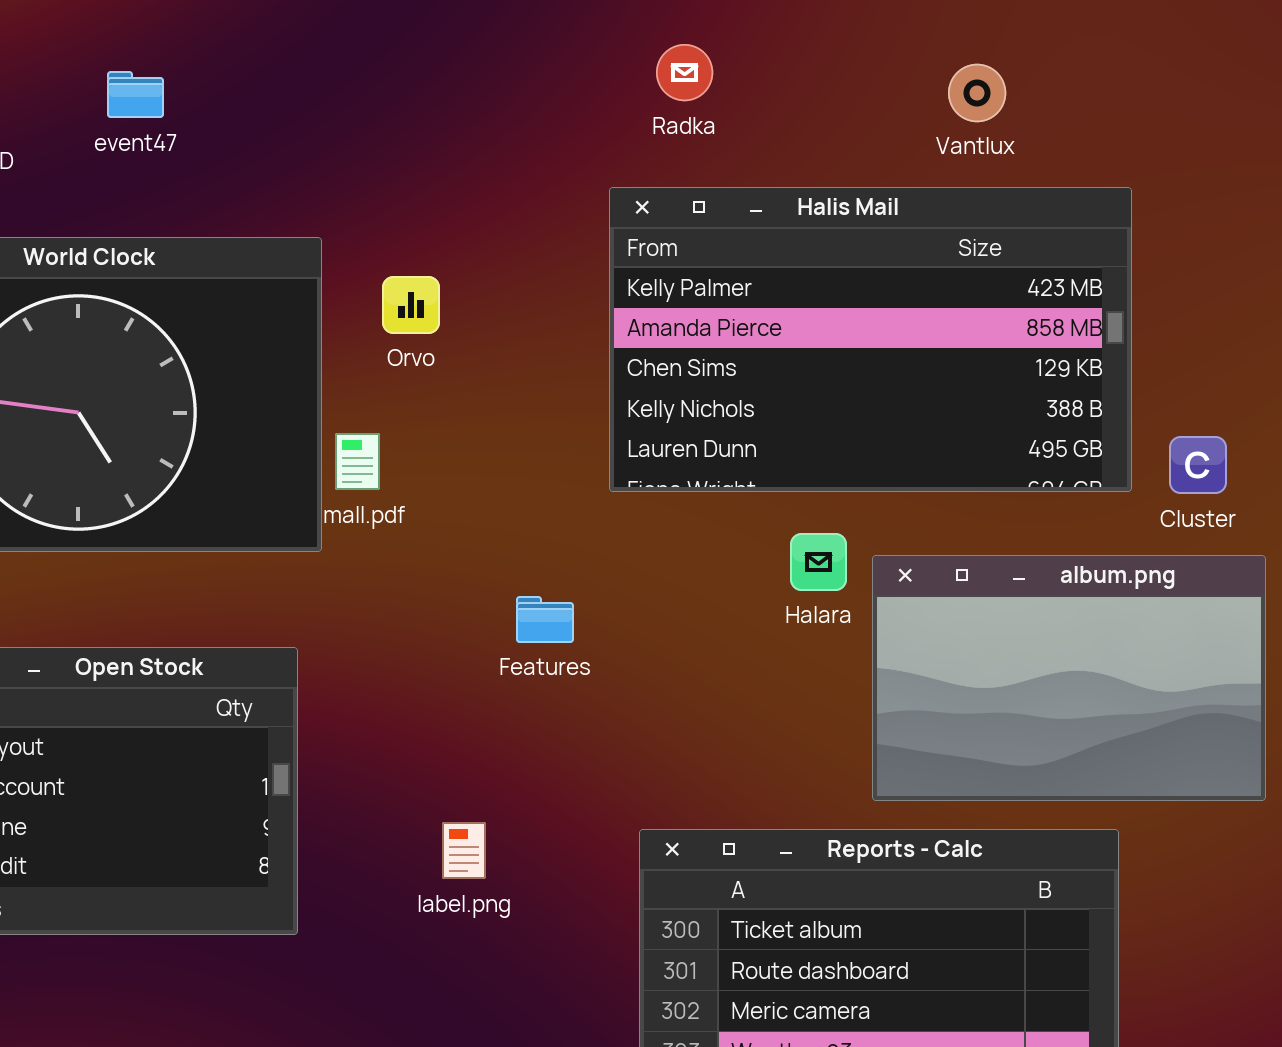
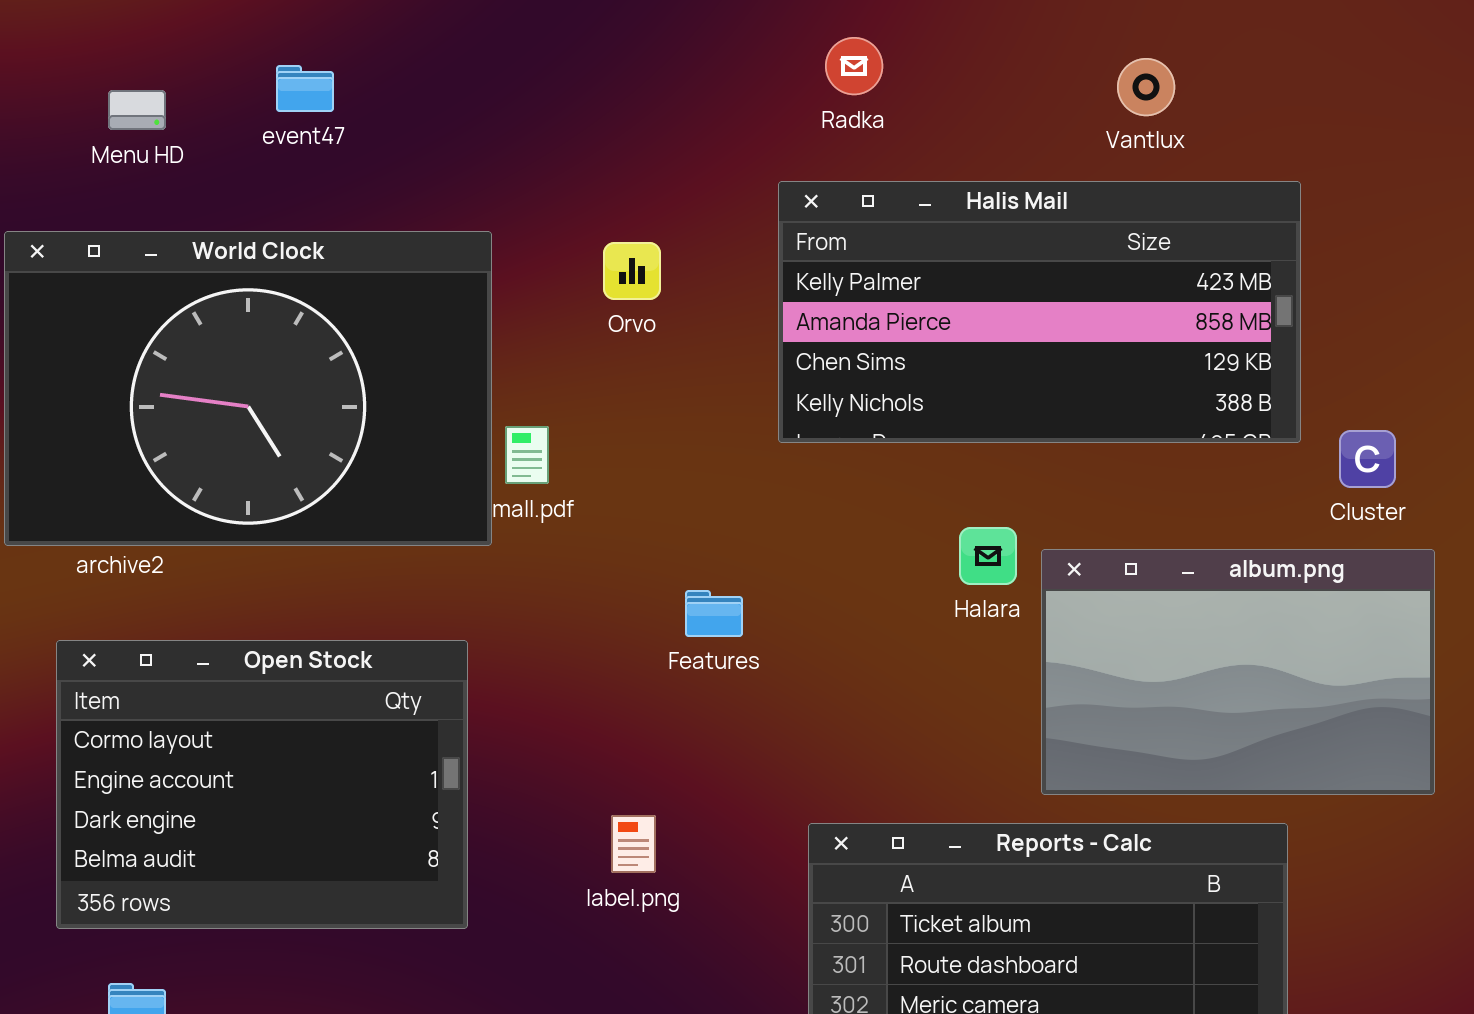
Halis Mail: [609,187,1132,492] -> [778,181,1301,443], resized
Orvo: [382,276,440,334] -> [603,242,661,300], moved

